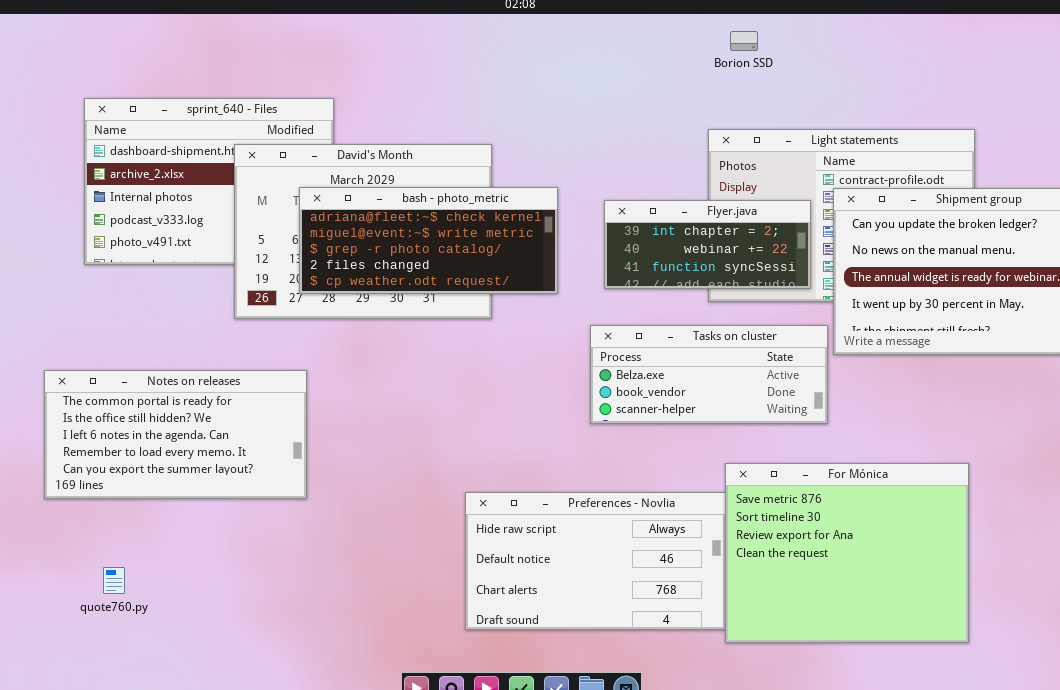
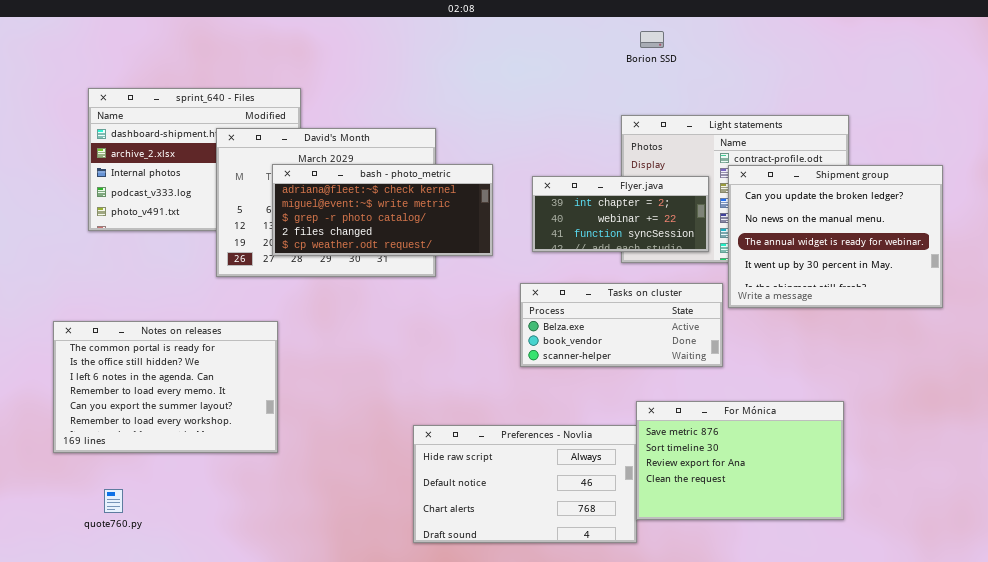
Notes on releases: [44,370,307,499] -> [53,321,278,453], resized
For Mónica: [725,463,969,643] -> [636,401,844,520], resized

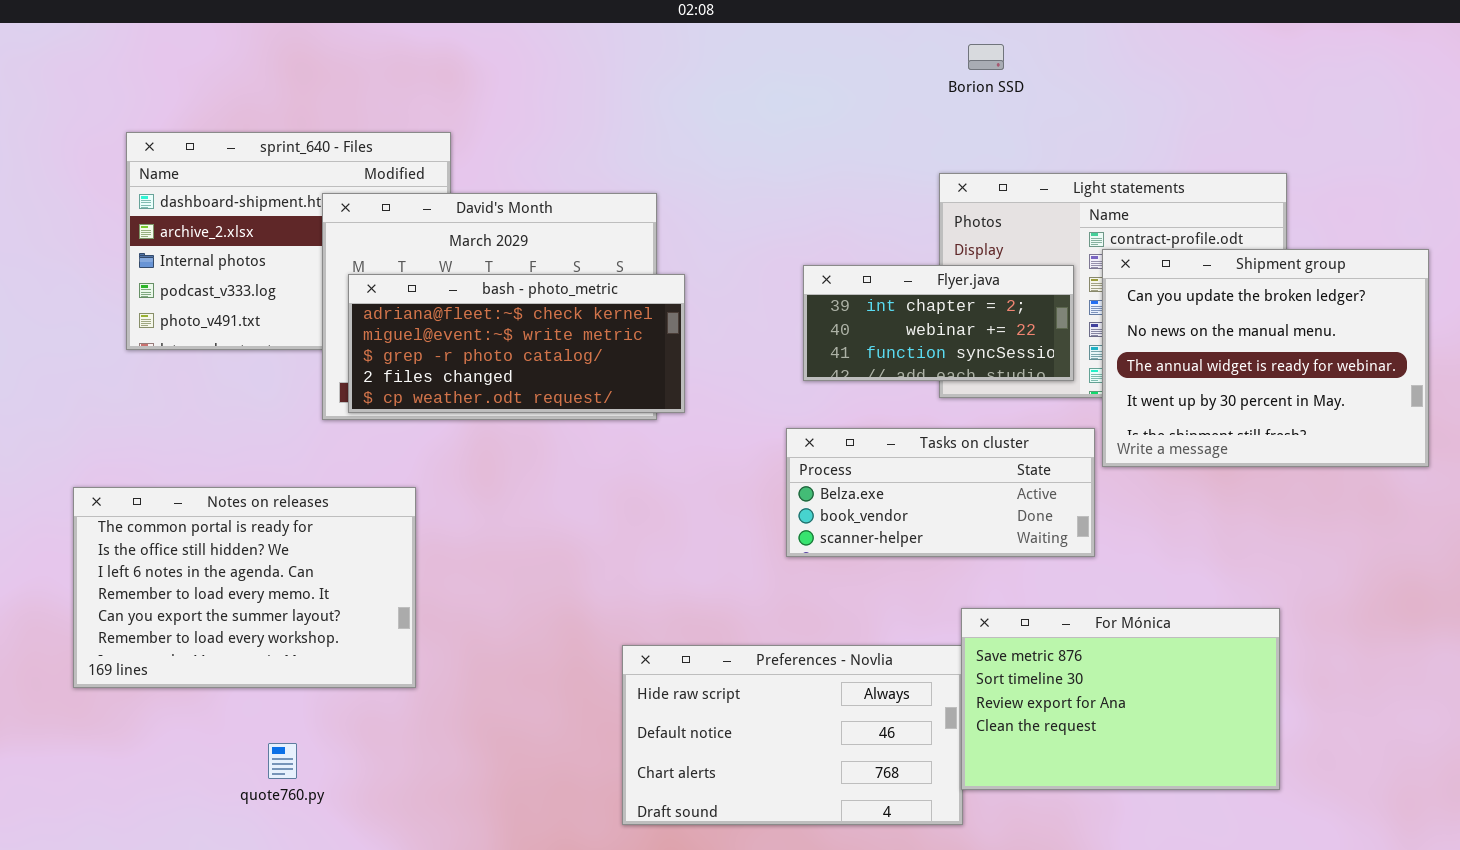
bash - photo_metric: [272,164,493,256] -> [348,274,685,413], moved
quote760.py: [104,489,123,513] -> [268,743,297,779], moved

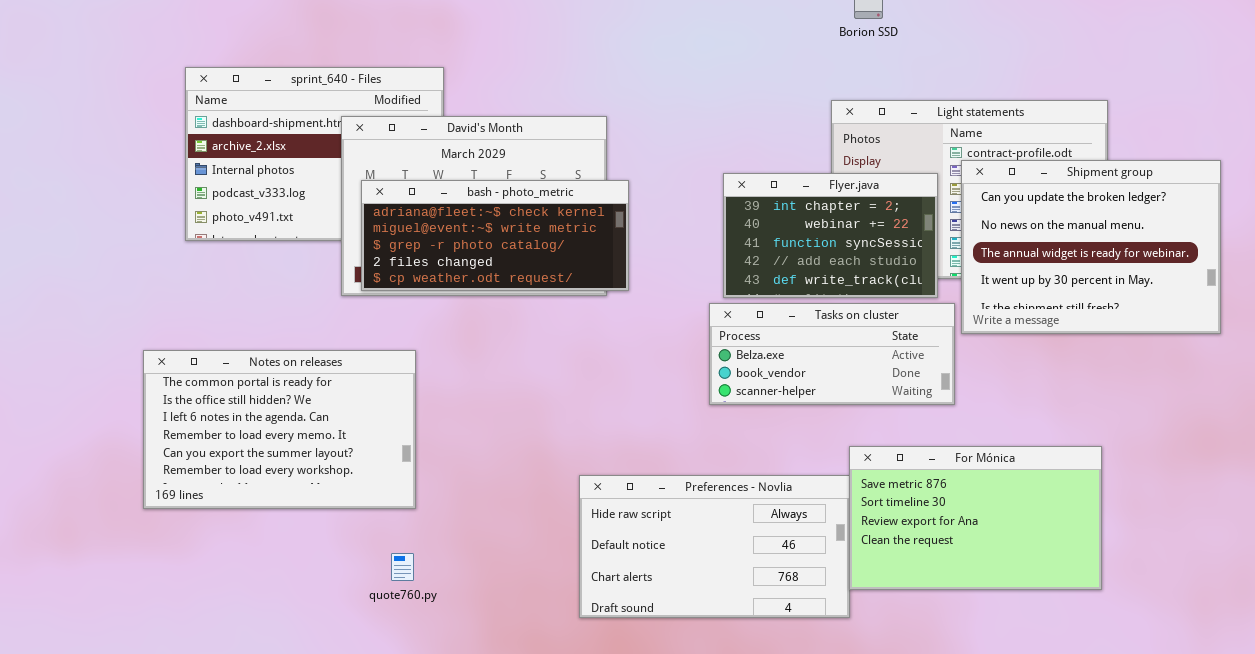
Flyer.java: [803,265,1074,381] -> [723,173,938,298], resized
quote760.py: [268,743,297,779] -> [391,553,414,581], moved

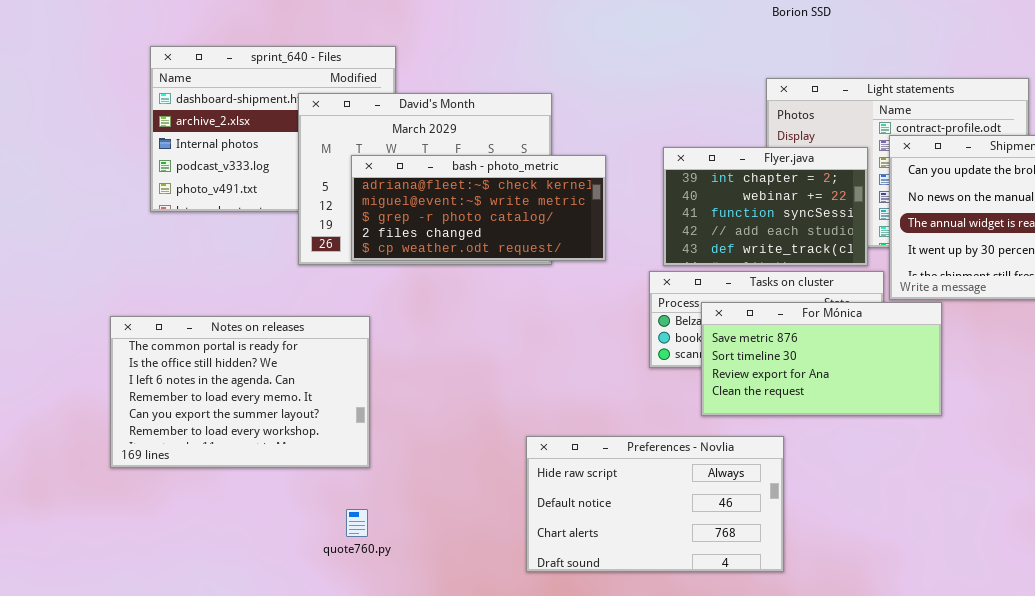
bash - photo_metric: [361,180,629,291] -> [351,155,606,261], moved
For Mónica: [849,446,1102,590] -> [701,302,942,416], moved, resized

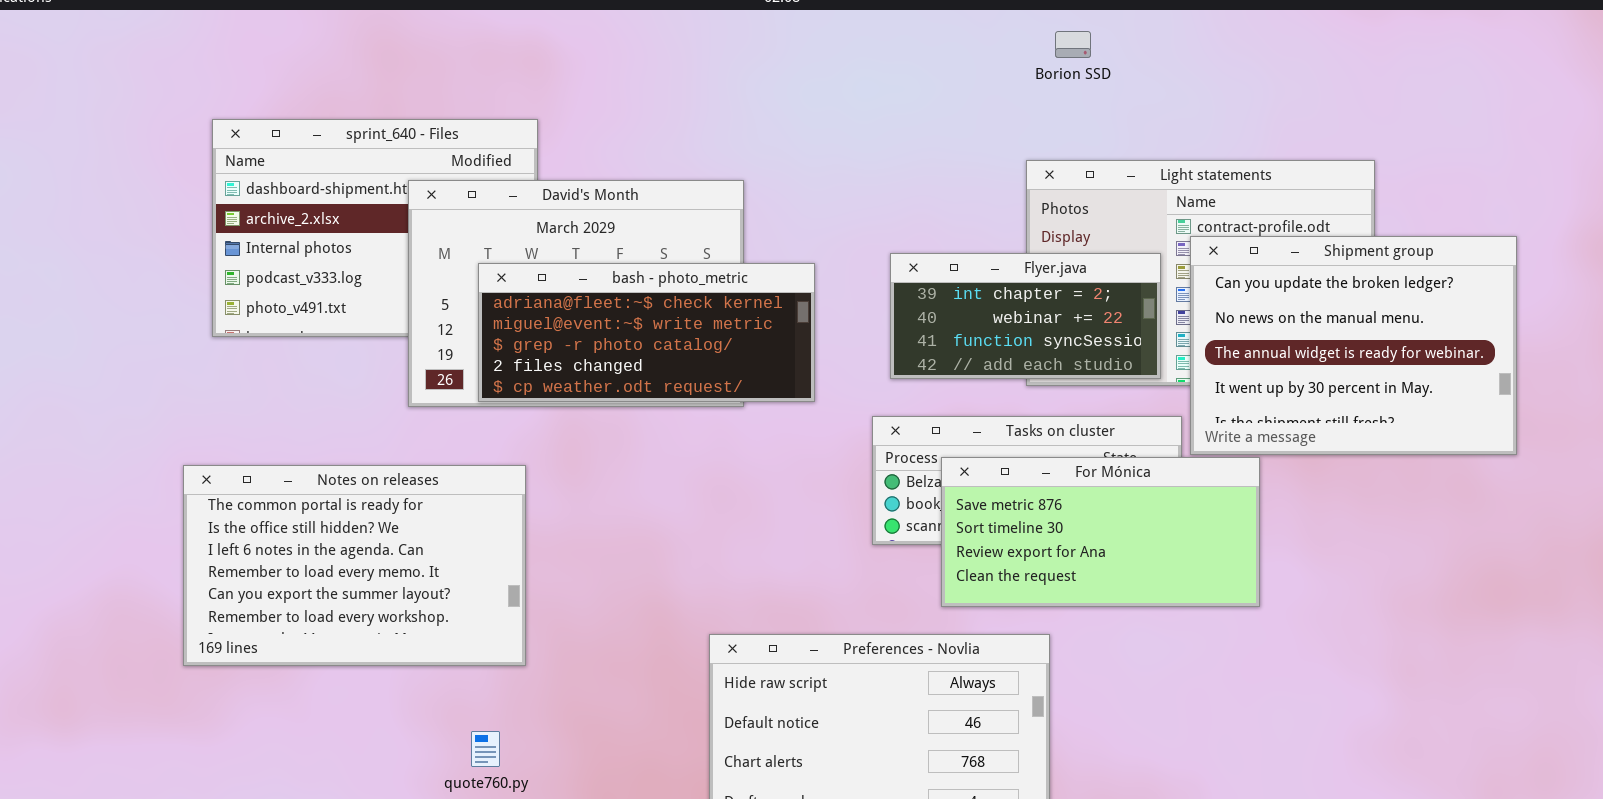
Flyer.java: [663,147,868,266] -> [890,253,1161,379], resized
Notes on releases: [110,316,370,468] -> [183,465,526,666], moved

